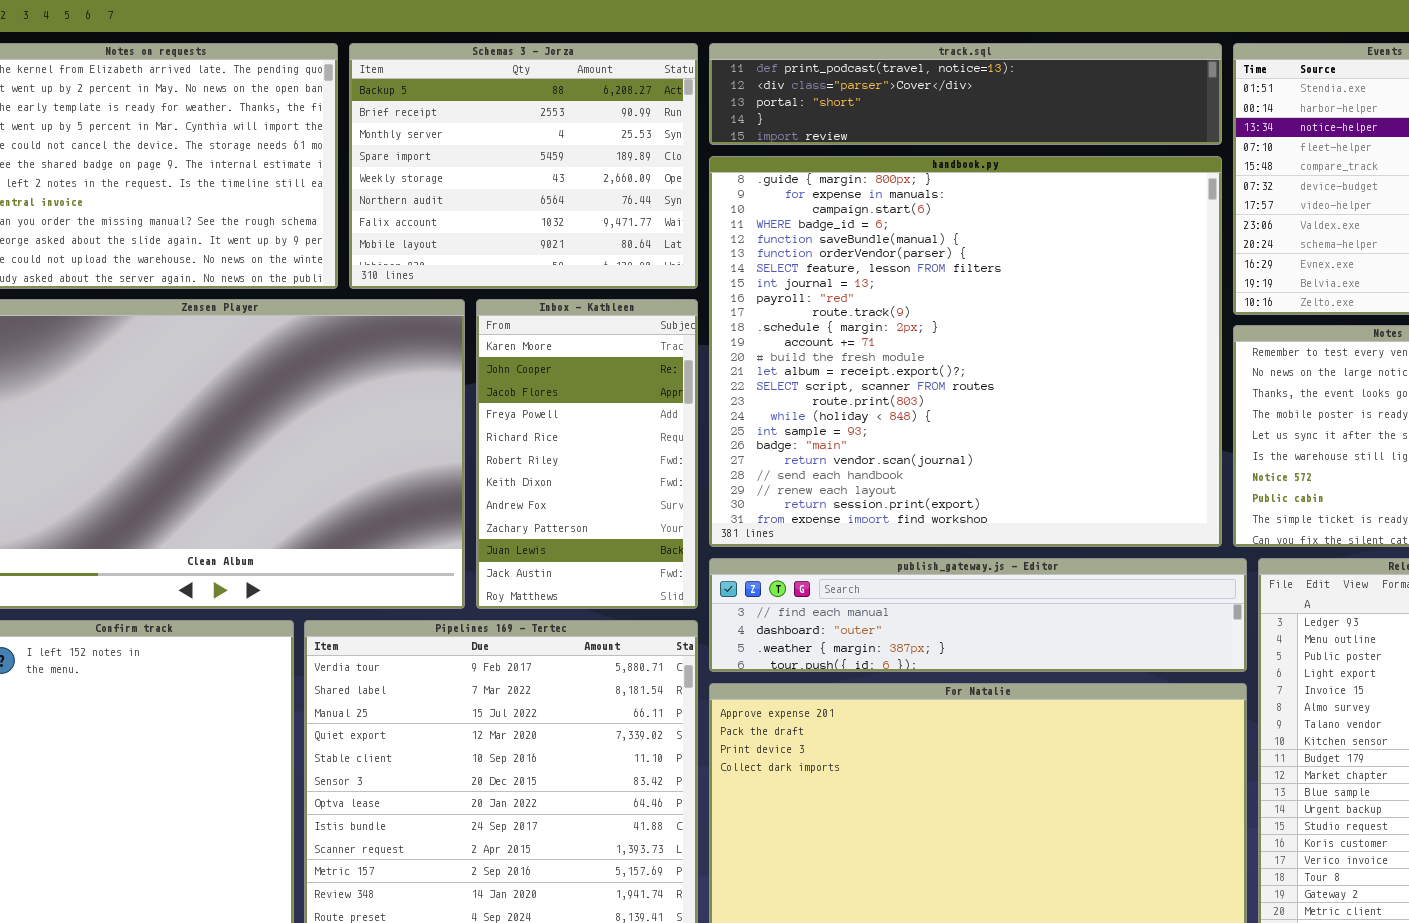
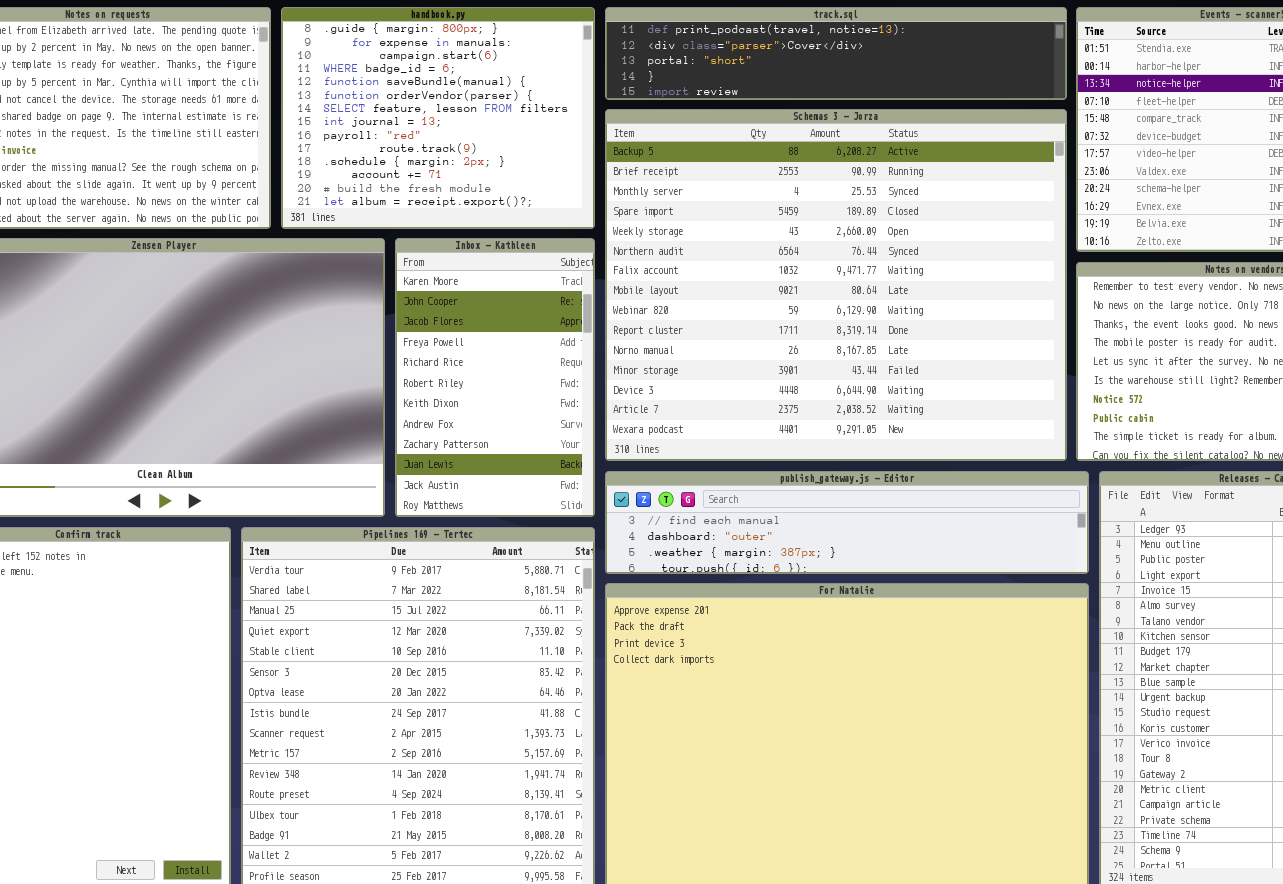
Schemas 3 - Jorza: [349,43,698,289] -> [605,109,1067,461], moved, resized
handbook.py: [709,156,1222,547] -> [281,7,595,229], moved, resized

